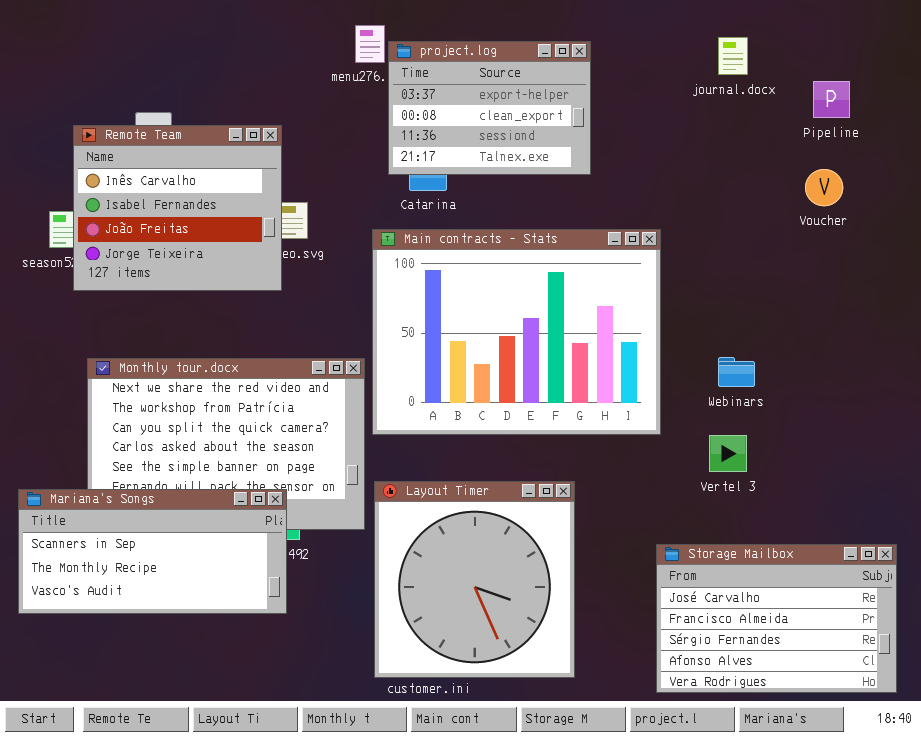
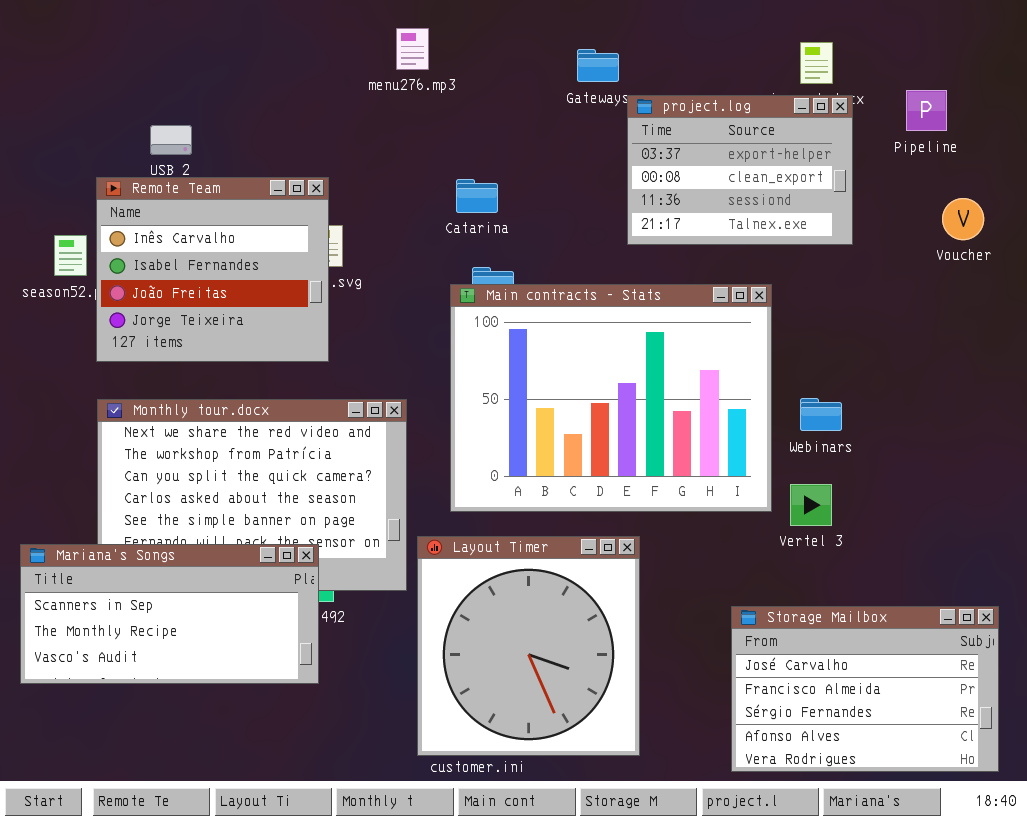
project.log: [388,41,591,175] -> [627,95,853,245], moved
Remote Team: [73,125,282,291] -> [96,177,329,362], moved
Voucher: [805,169,843,206] -> [942,198,984,240], moved
Main contracts - Stats: [372,229,661,435] -> [450,284,772,512], moved

